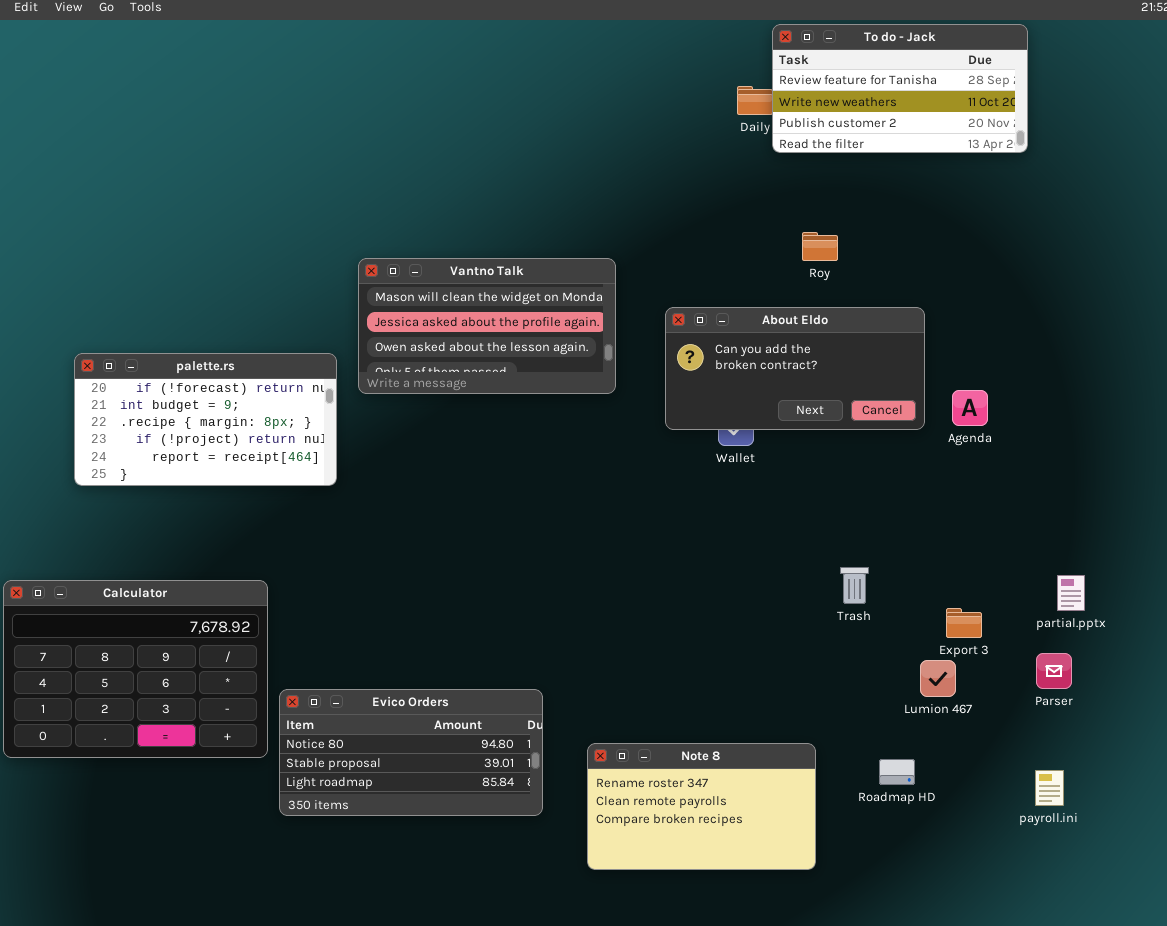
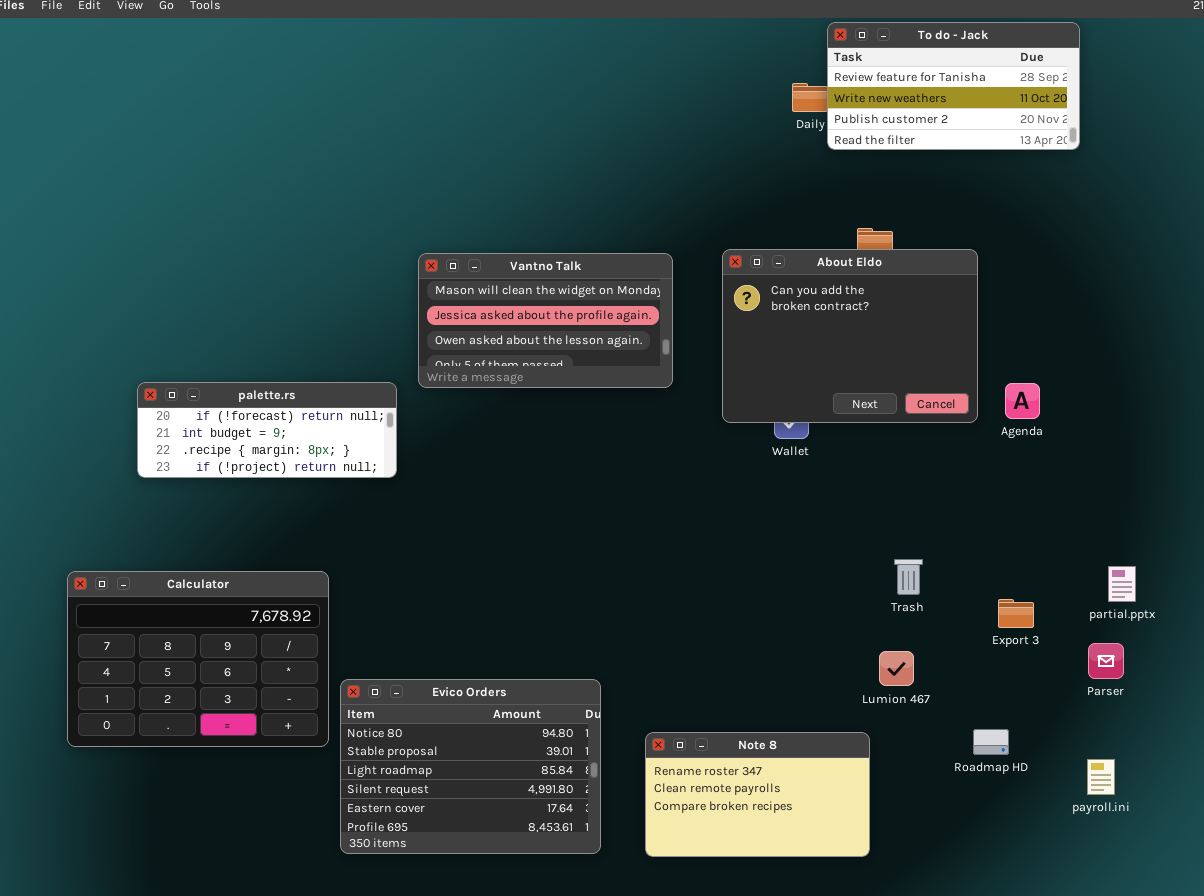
About Eldo: [665,307,925,430] -> [722,249,978,423], resized
palette.rs: [74,353,337,486] -> [137,382,397,478], resized
Lumion 467: [920,660,956,697] -> [879,651,914,686], moved
Evico Orders: [279,689,543,816] -> [340,679,601,854], resized
Roadmap HD: [879,759,915,785] -> [973,729,1009,755], moved

